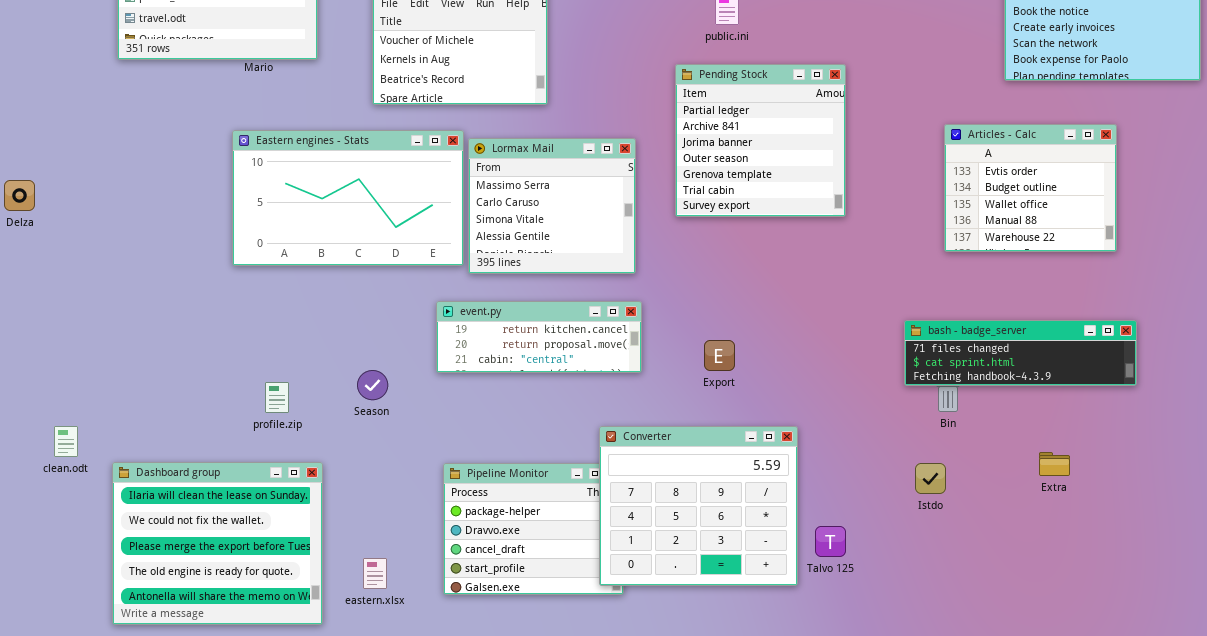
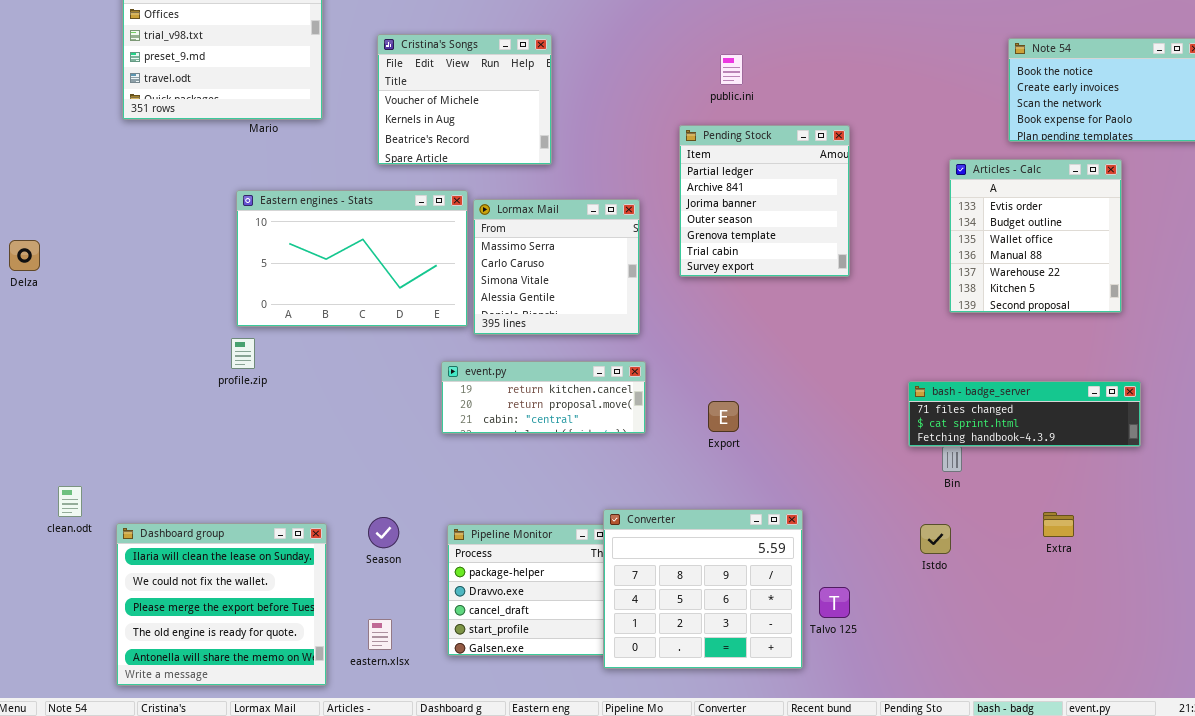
Articles - Calc: [944,124,1117,252] -> [949,159,1122,313], resized
Season: [357,370,388,400] -> [368,517,399,548], moved
profile.zip: [265,382,289,413] -> [231,338,255,369], moved
Converter: [599,426,798,586] -> [603,509,803,669], moved

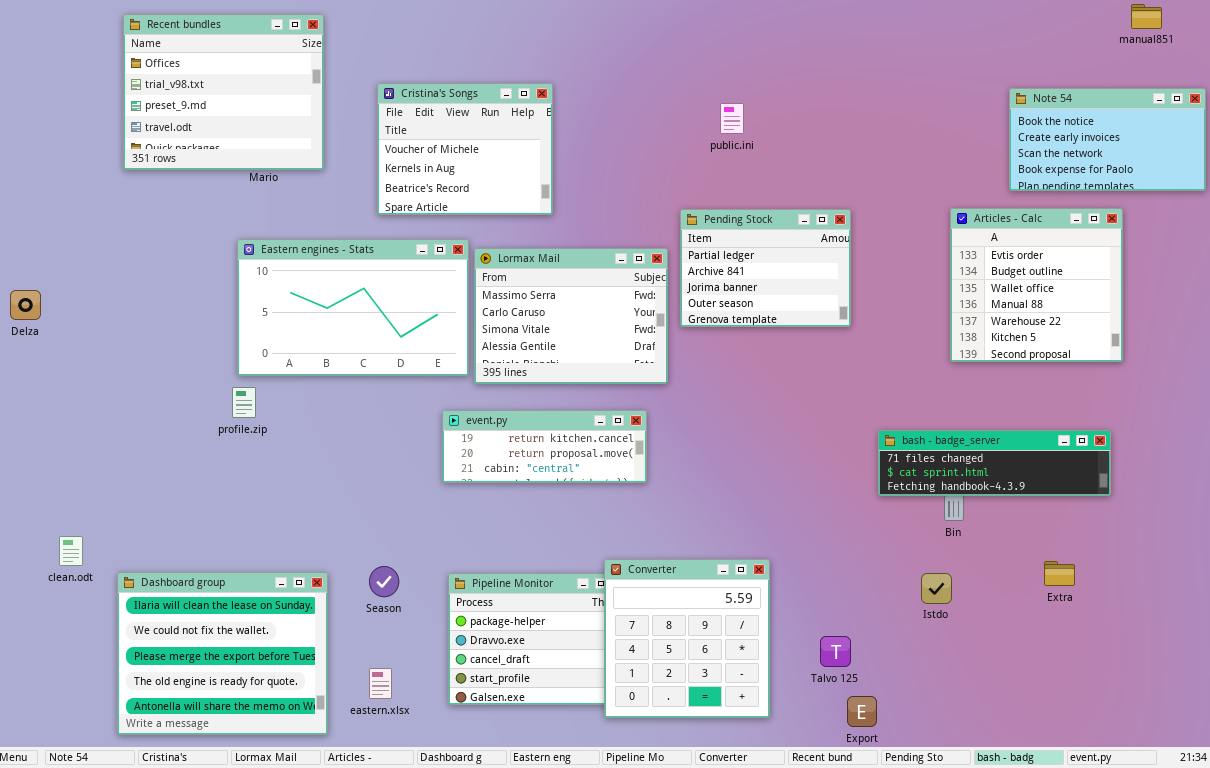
Pending Stock: [679,125,850,277] -> [680,209,851,327], resized
Lormax Mail: [473,199,640,335] -> [474,248,668,384], resized
bash - badge_server: [908,381,1141,447] -> [878,430,1111,496], moved
Export: [708,401,739,432] -> [847,696,877,727], moved
Converter: [603,509,803,669] -> [604,559,770,718], resized

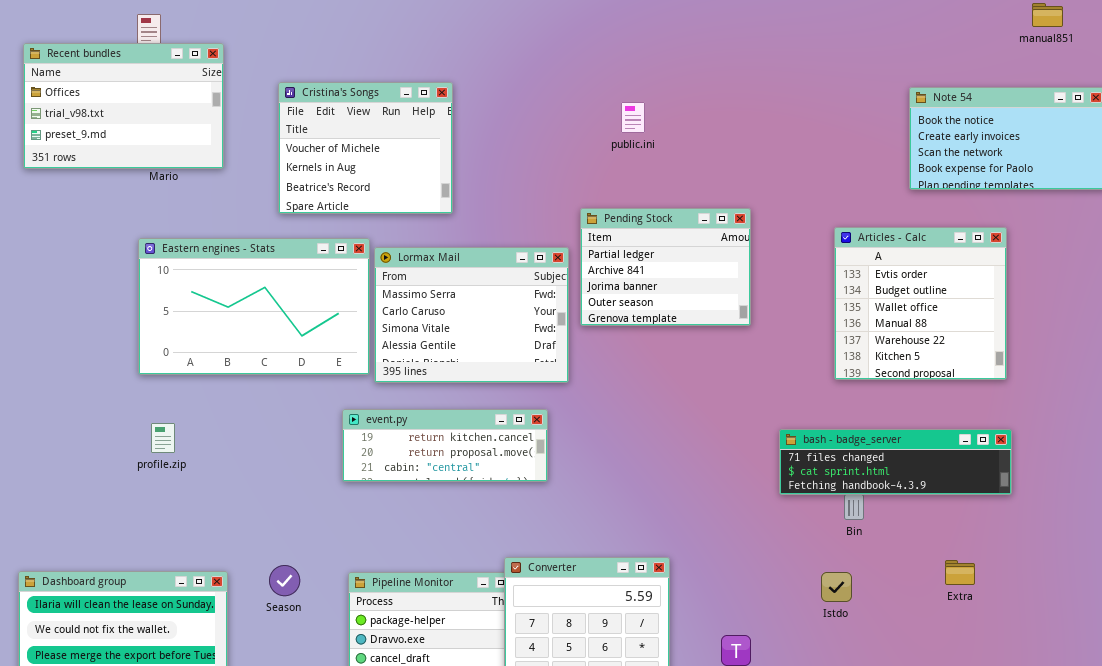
Recent bundles: [123,14,324,170] -> [23,43,224,169], resized
Articles - Calc: [950,208,1123,362] -> [834,227,1007,380], moved
profile.zip: [232,387,256,418] -> [151,423,175,453], moved

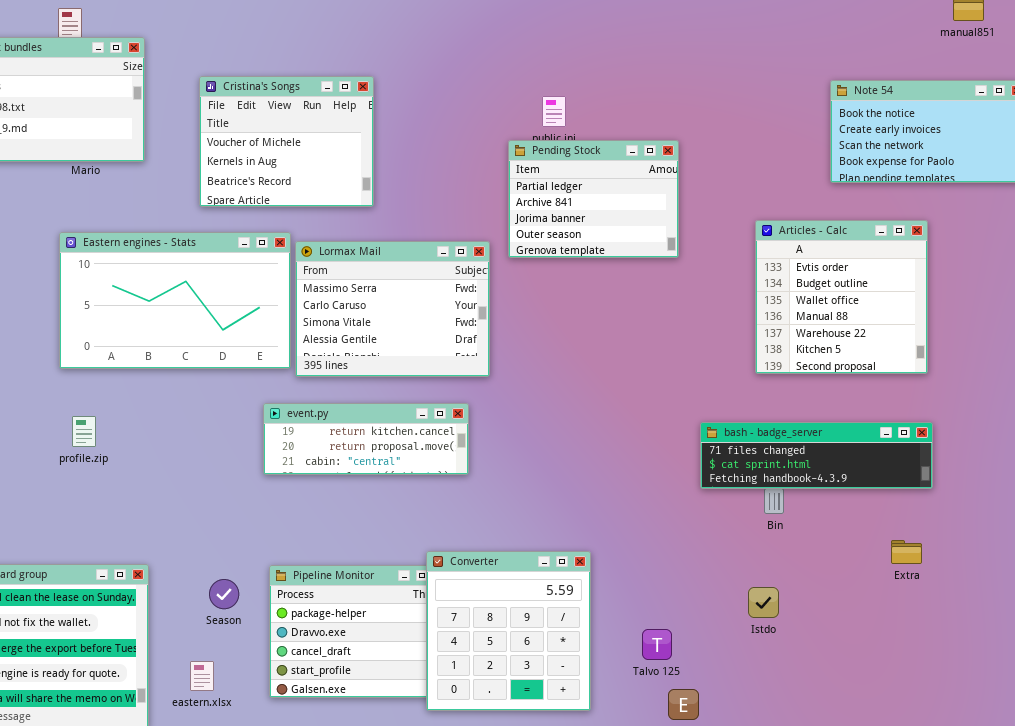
Pending Stock: [580,208,751,326] -> [508,140,679,258], moved
Extra: [945,560,975,585] -> [891,540,922,564], moved
Season: [269,565,300,596] -> [209,579,239,609], moved
Istdo: [821,572,852,602] -> [748,587,779,618], moved

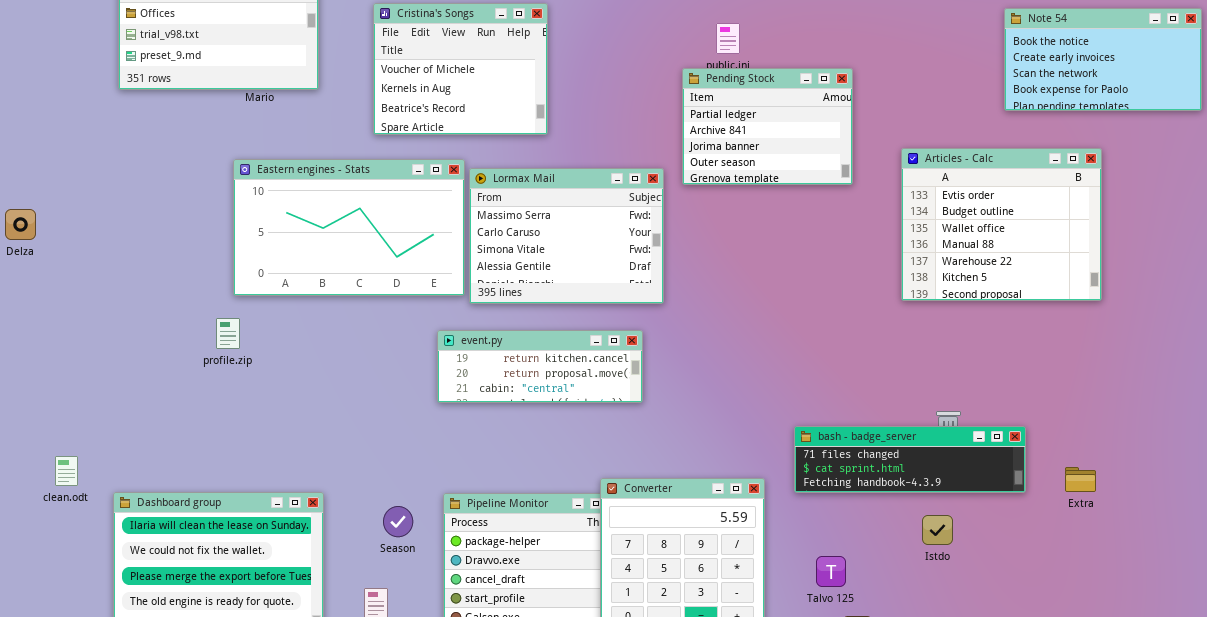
Articles - Calc: [755,220,928,374] -> [901,148,1102,301], resized
profile.zip: [72,416,96,447] -> [216,318,240,349], moved
bash - badge_server: [700,422,933,489] -> [794,426,1026,493], moved

